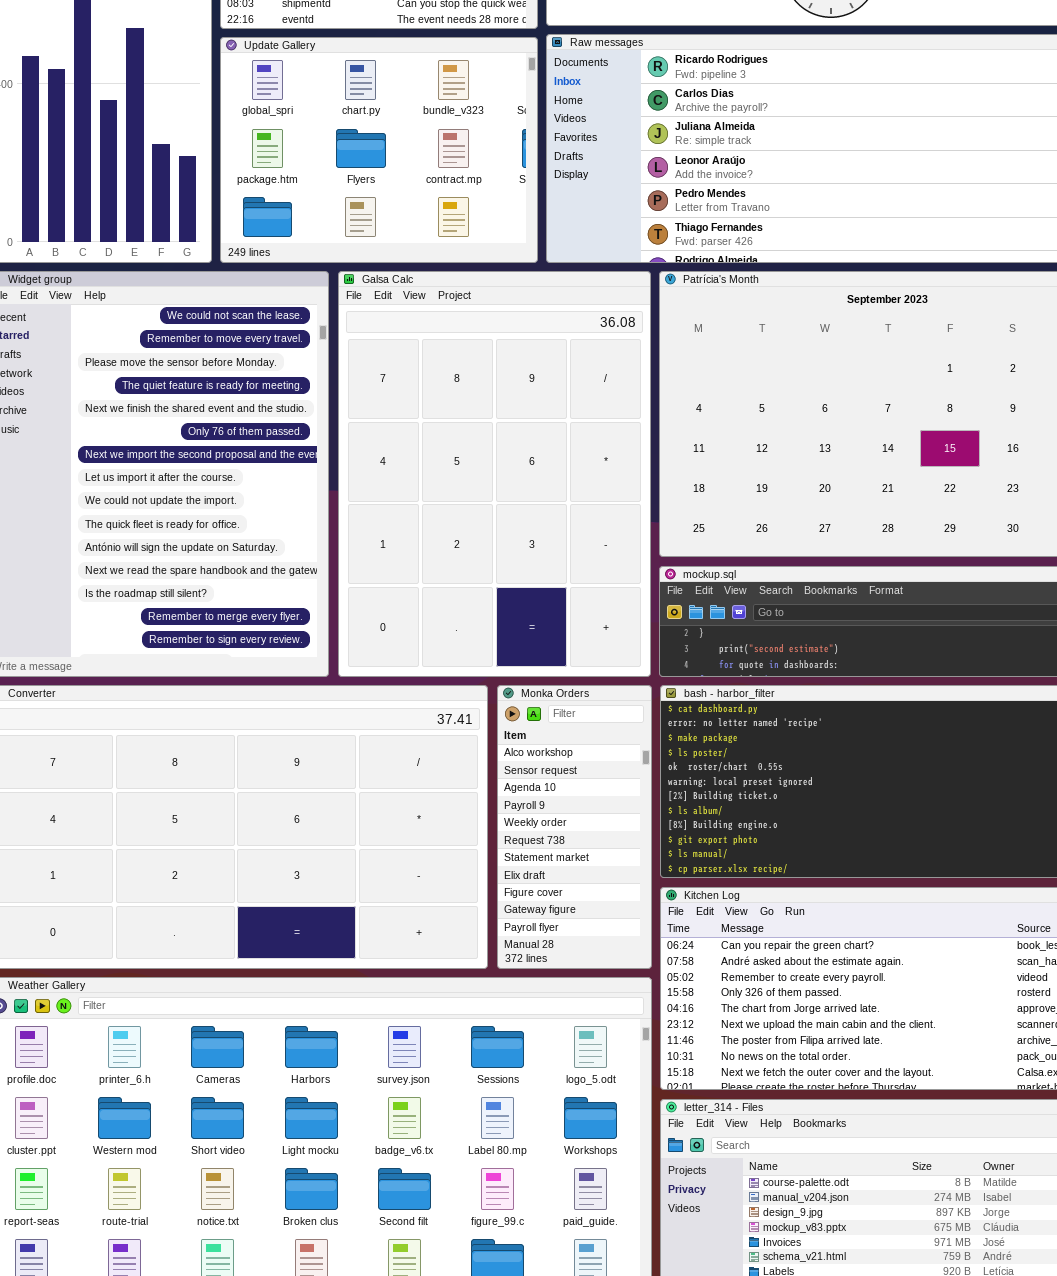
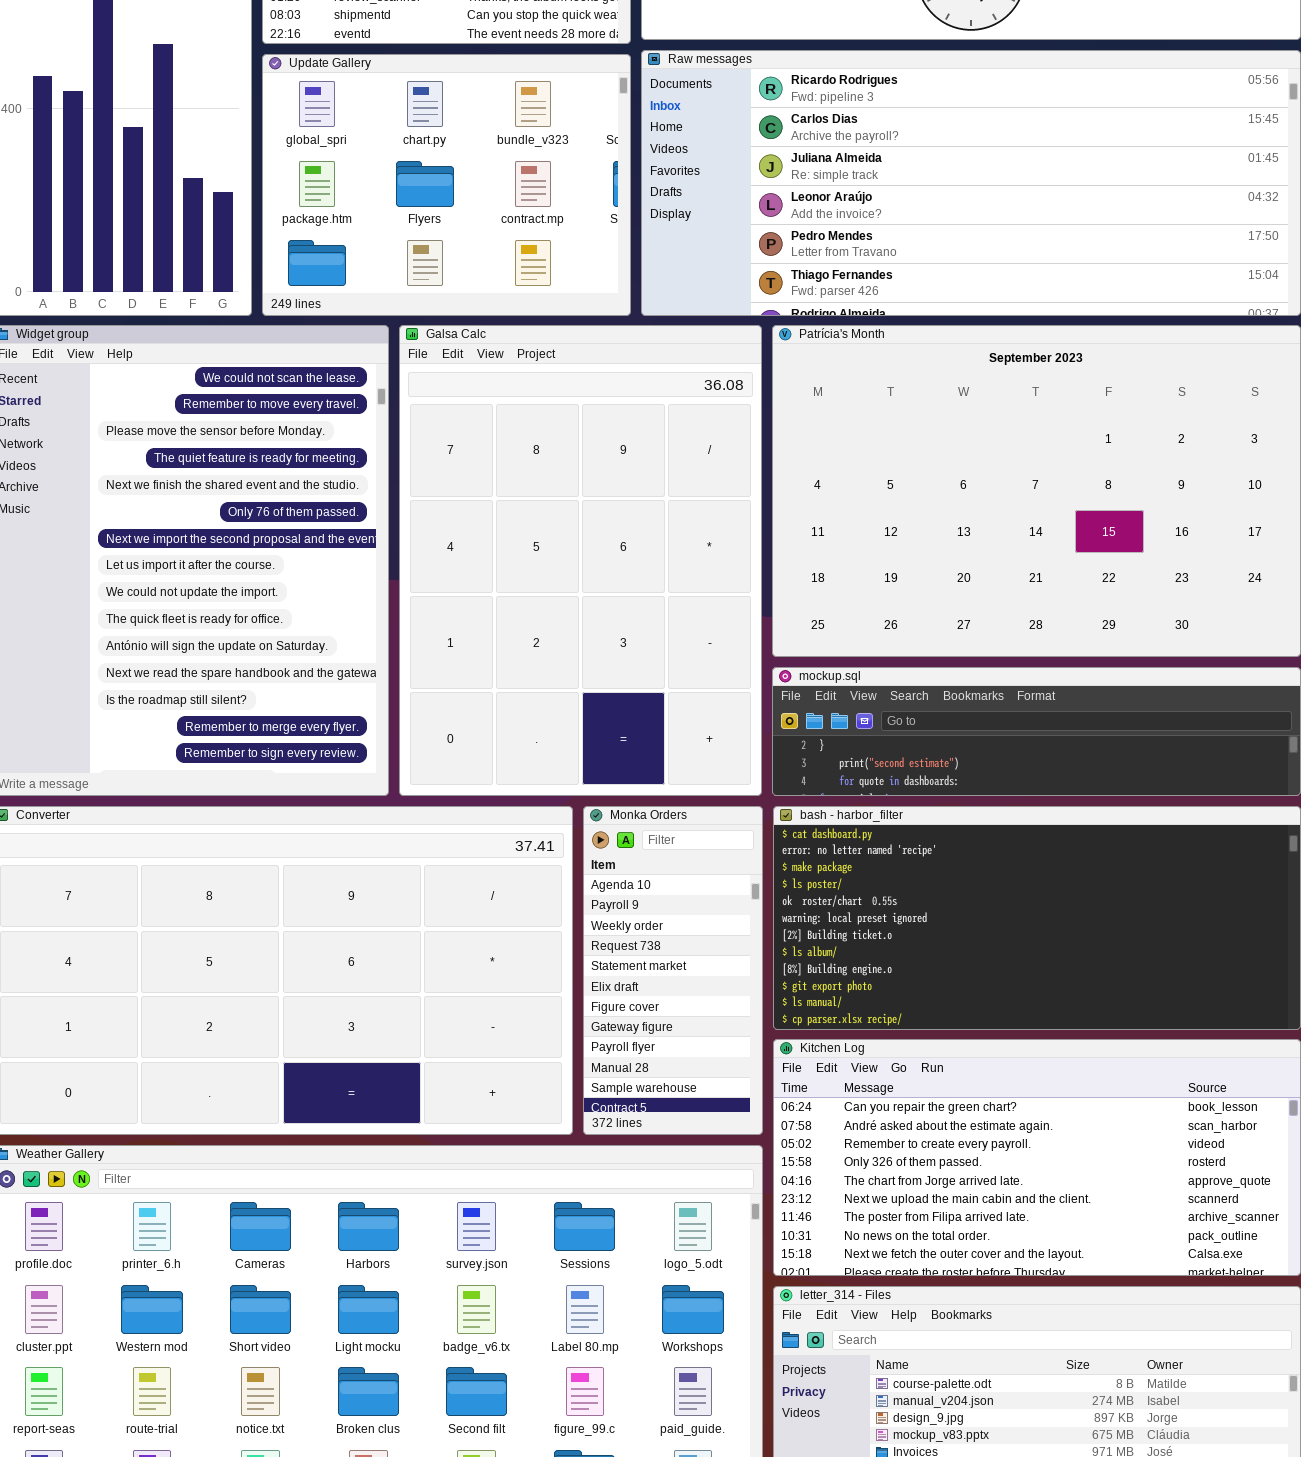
Monka Orders: [497,685,652,969] -> [583,806,763,1135], scrolled down 2 rows

